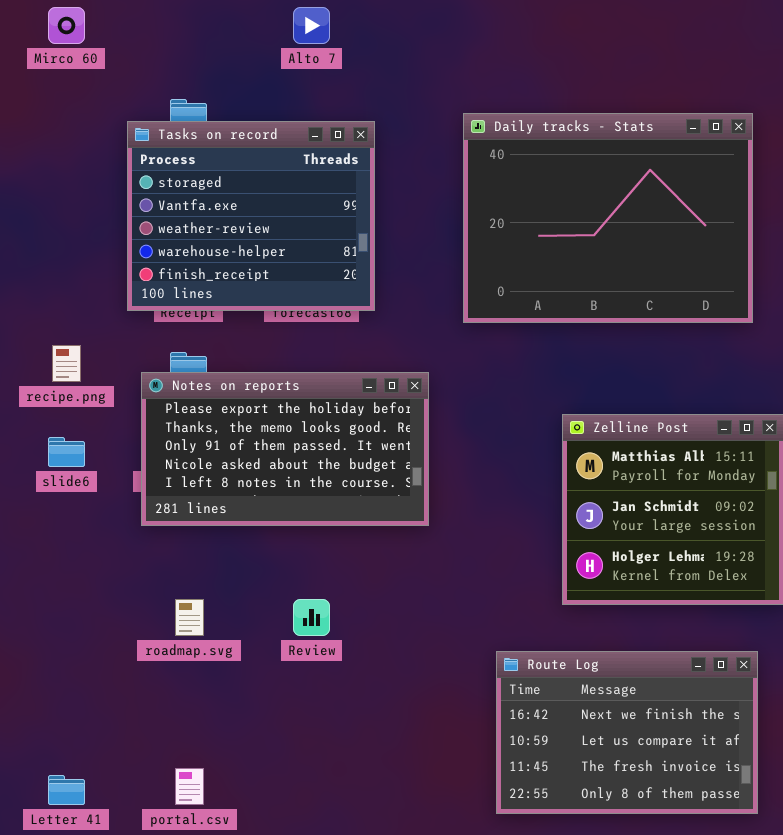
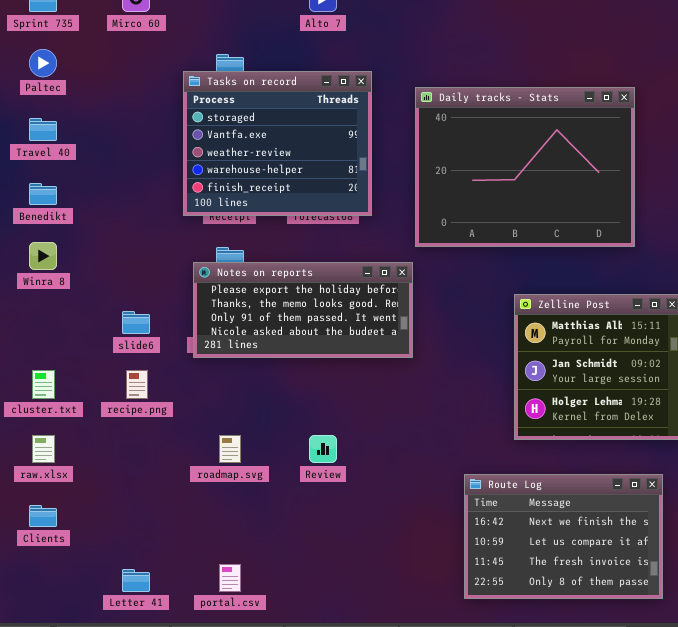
Daily tracks - Stats: [463,113,753,323] -> [415,87,635,247], moved
recipe.png: [52,345,81,382] -> [126,370,148,399], moved
Notes on reports: [141,372,429,526] -> [193,262,413,358], resized

